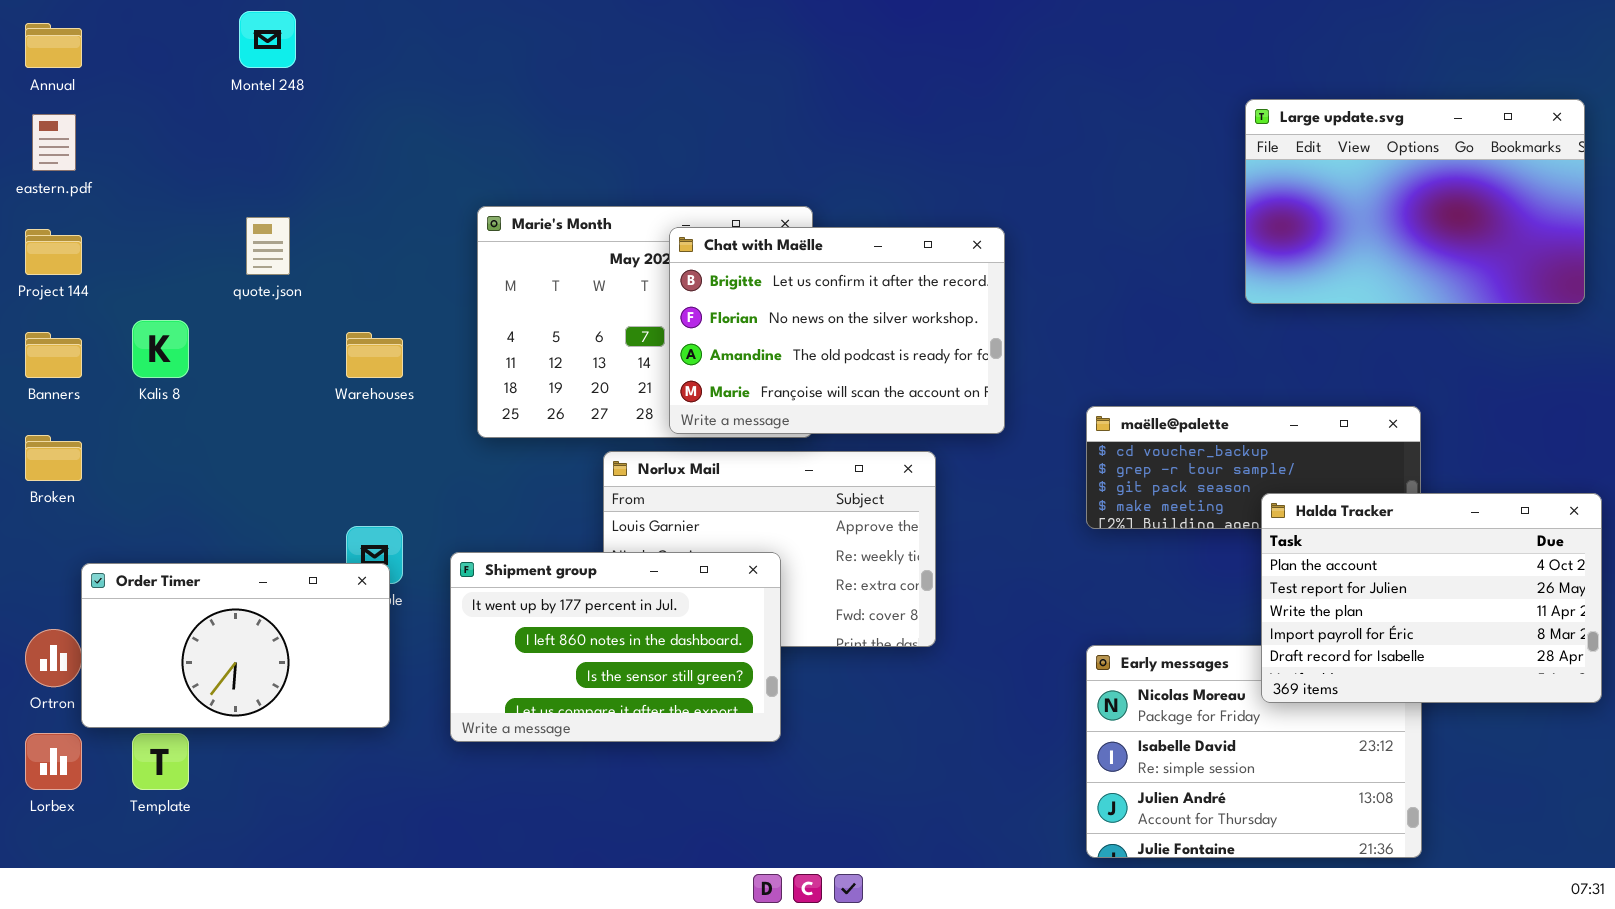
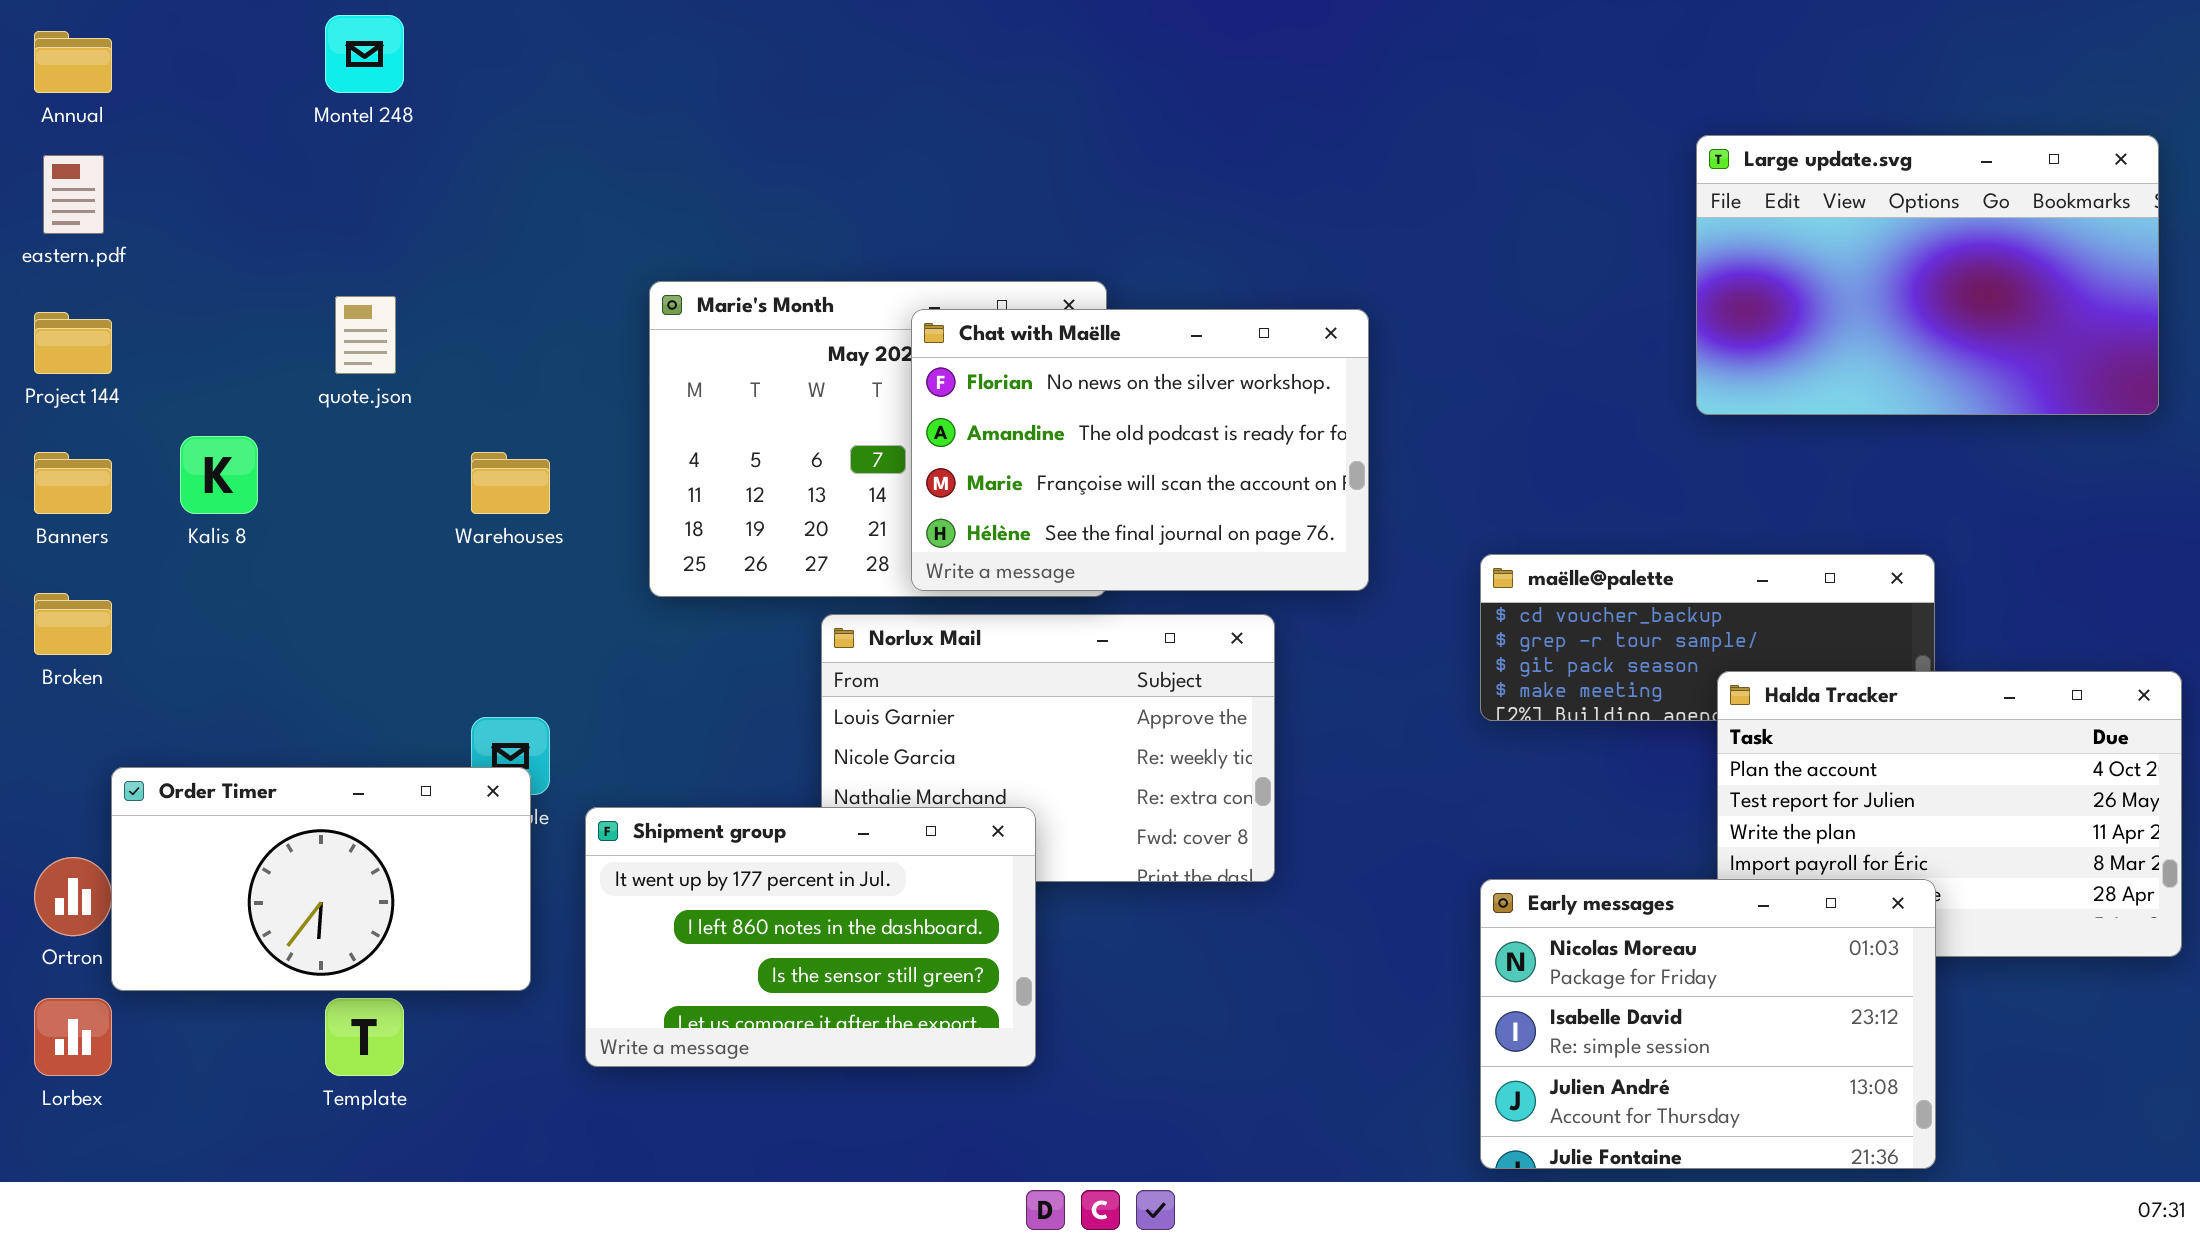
Chat with Maëlle: [669,227,1005,434] -> [911,309,1369,591], scrolled down 1 row
Shipment group: [450,552,781,742] -> [585,807,1036,1067], moved
Early messages: [1086,645,1422,858] -> [1480,879,1936,1169], raised
Template: [132,733,189,790] -> [325,998,404,1076], moved

